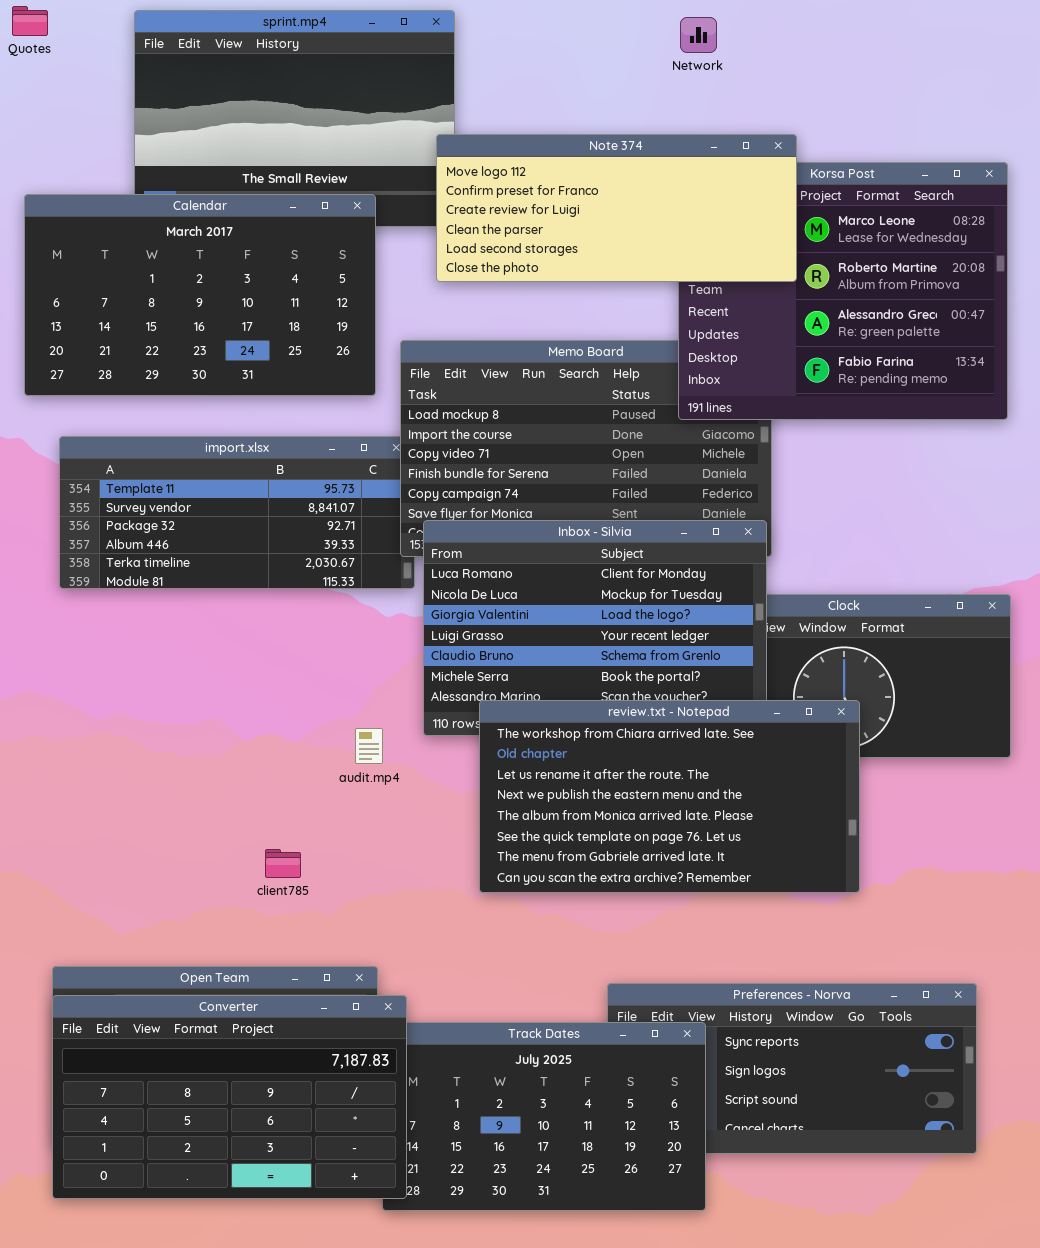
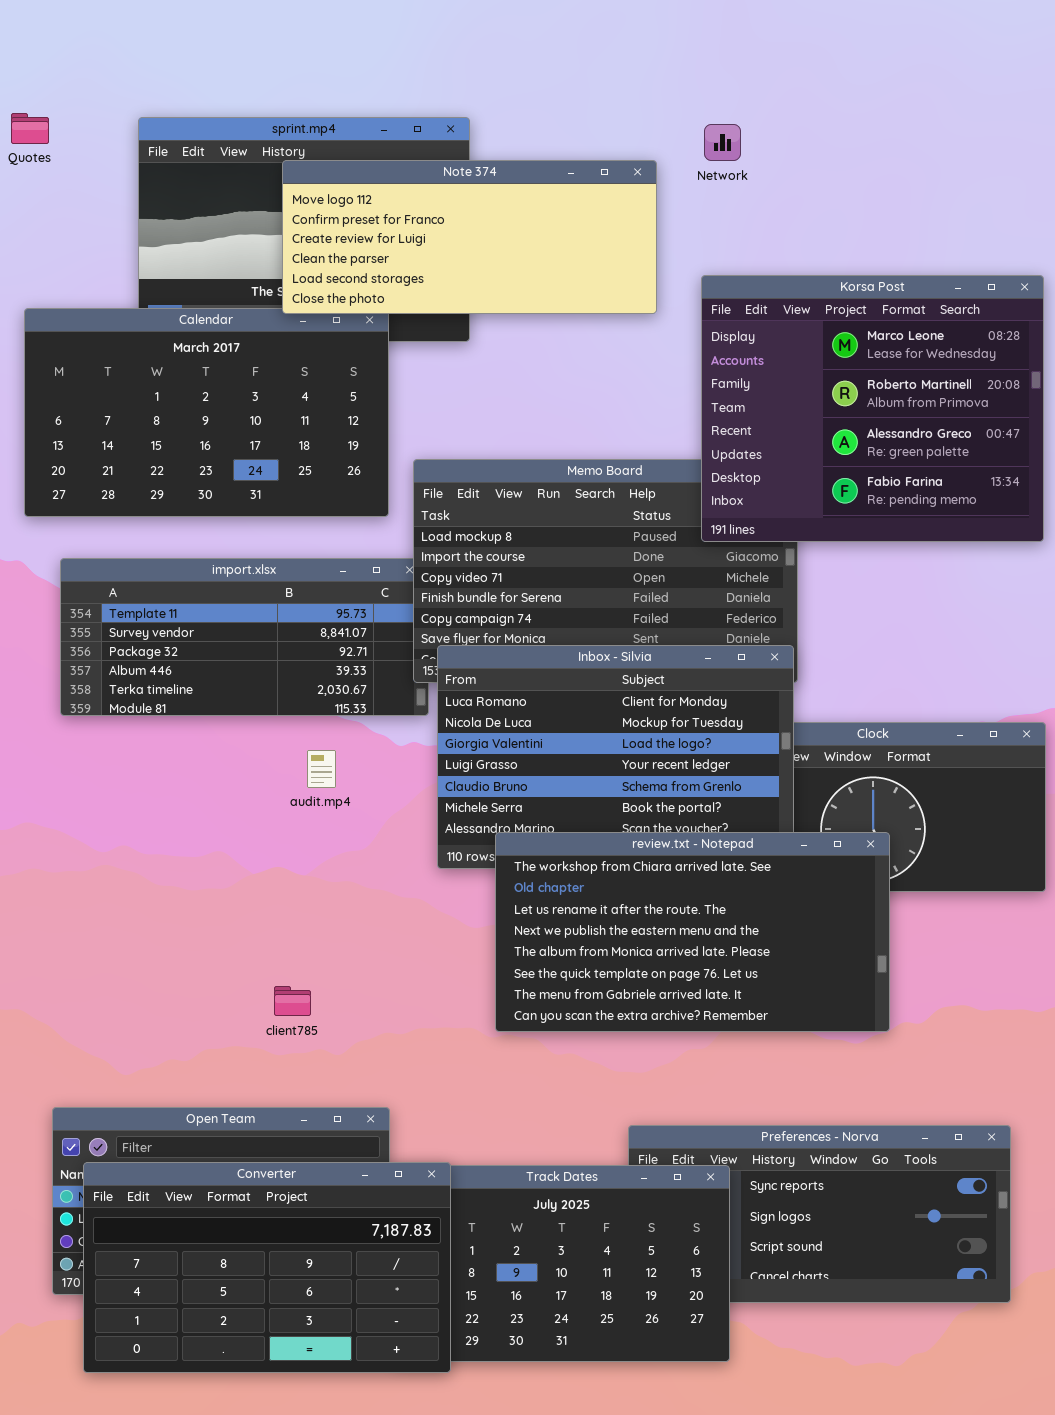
Note 374: [436,134,797,282] -> [282,160,657,314], moved
audit.mp4: [355,728,383,764] -> [307,750,336,788], moved
Converter: [52,995,407,1199] -> [83,1162,451,1373], moved

